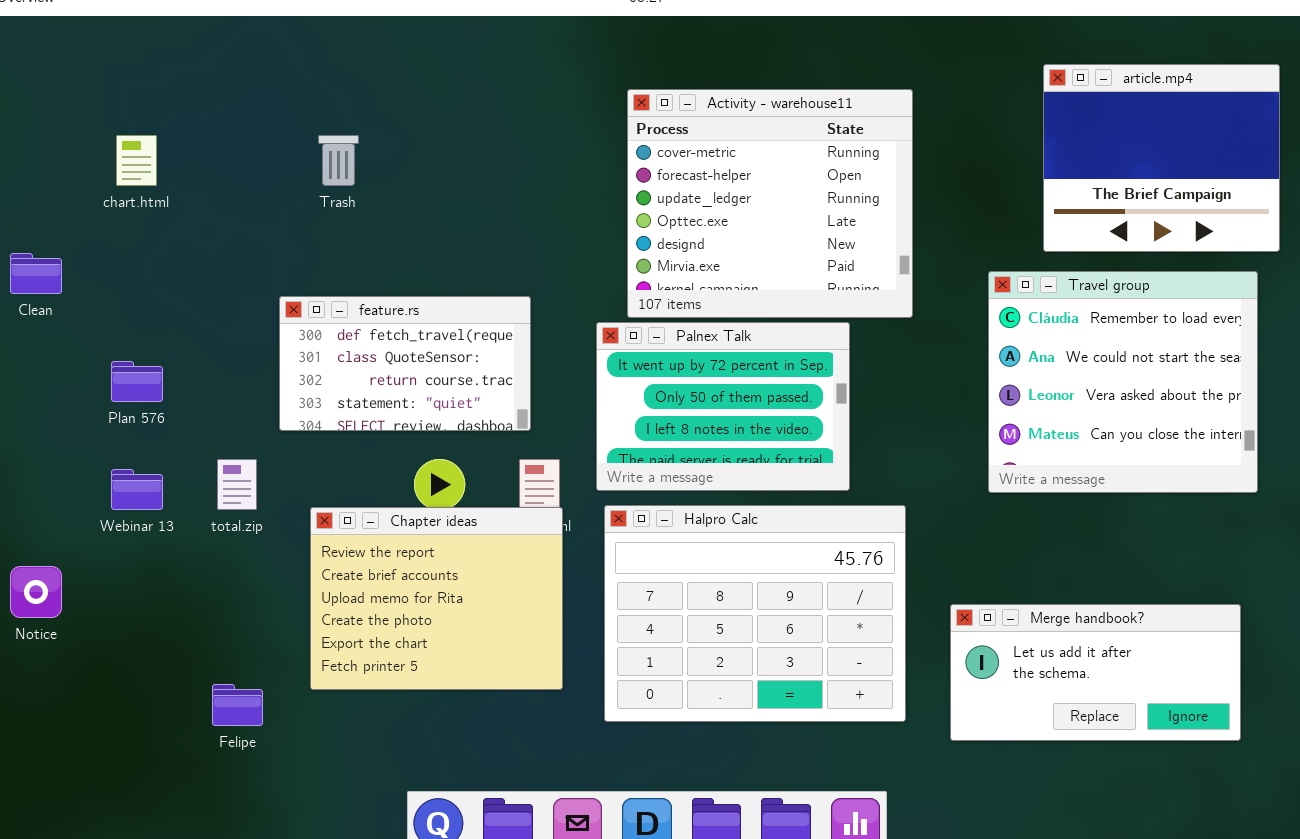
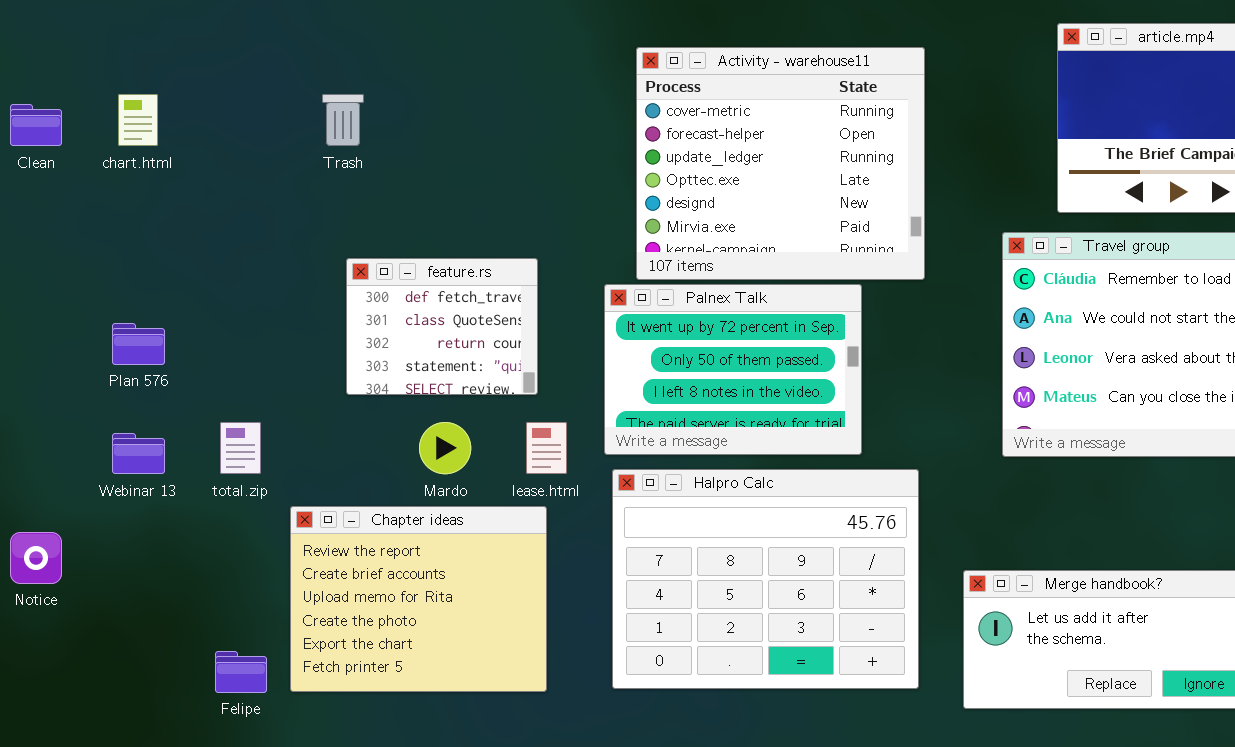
Clean: [10,253,62,294] -> [10,104,62,146], moved
feature.rs: [279,296,531,431] -> [346,258,538,395], resized
Chapter ideas: [310,507,563,690] -> [290,506,547,692], moved

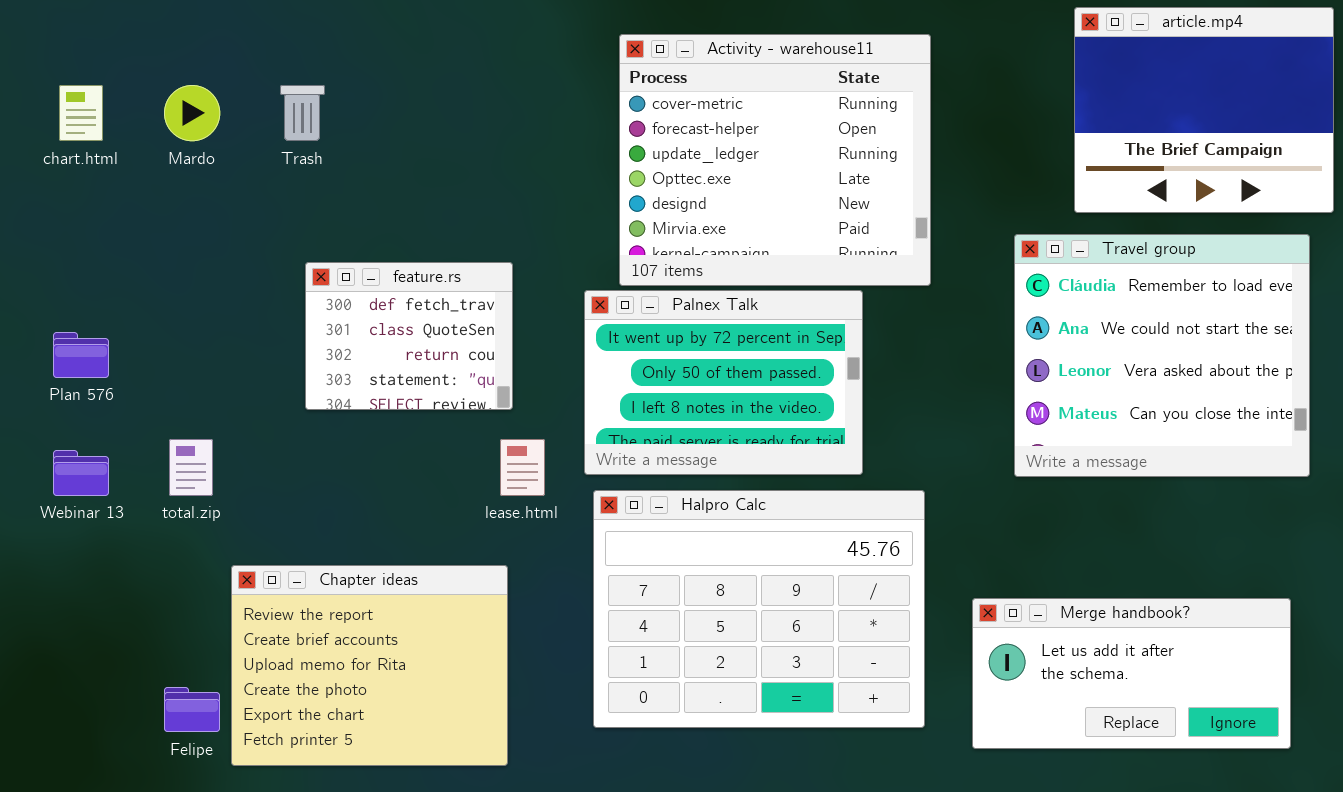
Mardo: [419,422,471,474] -> [164,85,220,141], moved
Chapter ideas: [290,506,547,692] -> [231,565,508,766], moved

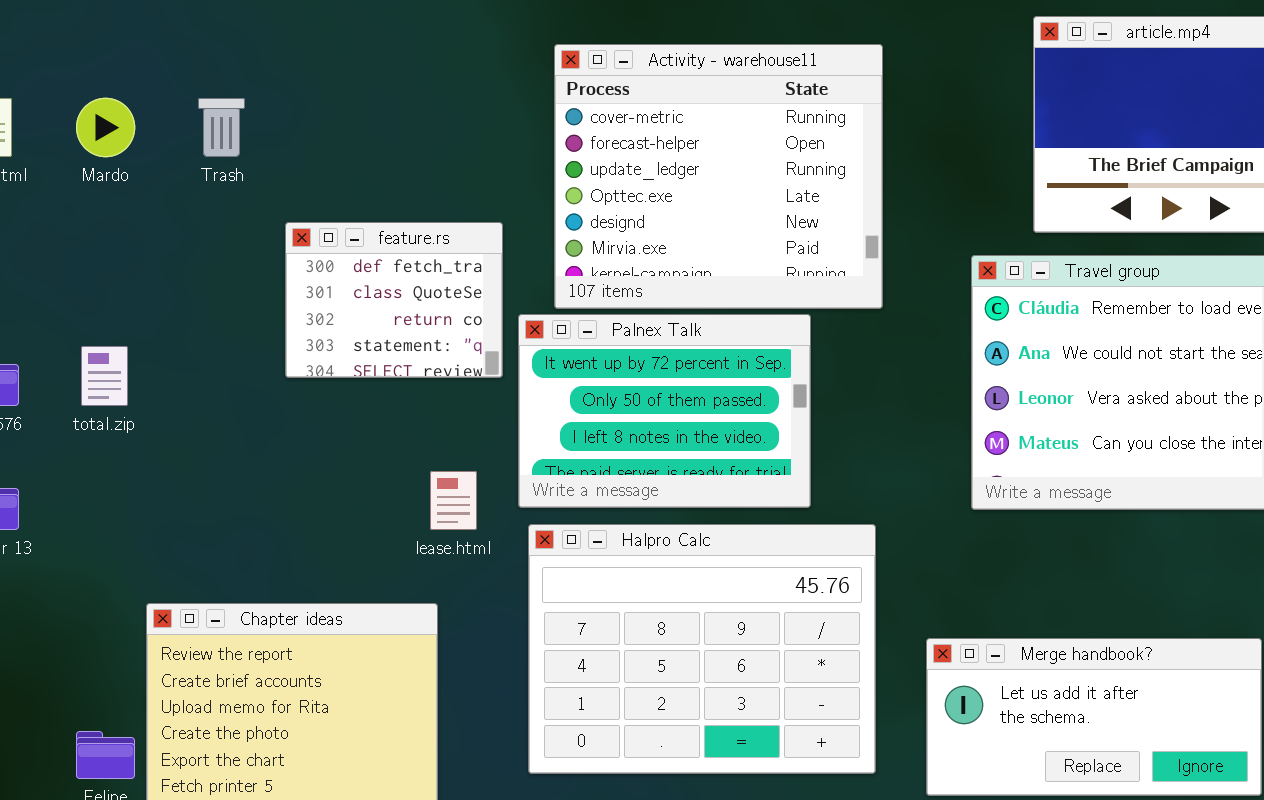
feature.rs: [305,262,513,410] -> [285,222,503,378], moved
total.zip: [169,439,213,496] -> [81,346,128,406], moved

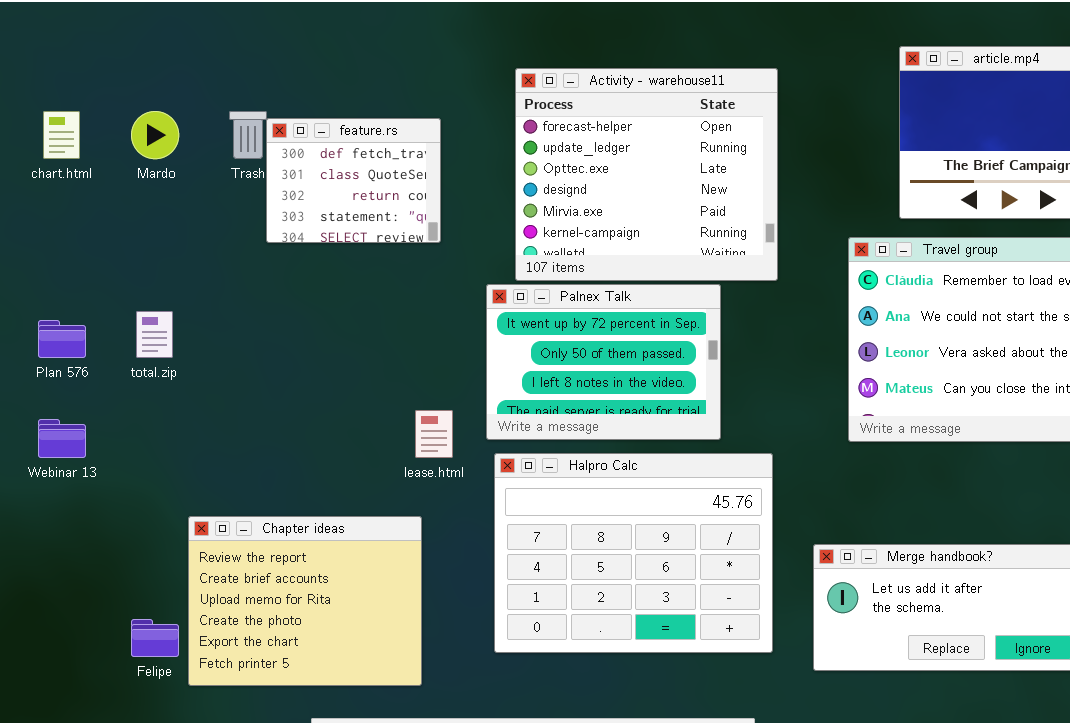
Activity - warehouse11: [554,44,883,309] -> [515,68,778,281], scrolled down 1 row
feature.rs: [285,222,503,378] -> [266,118,441,243], moved

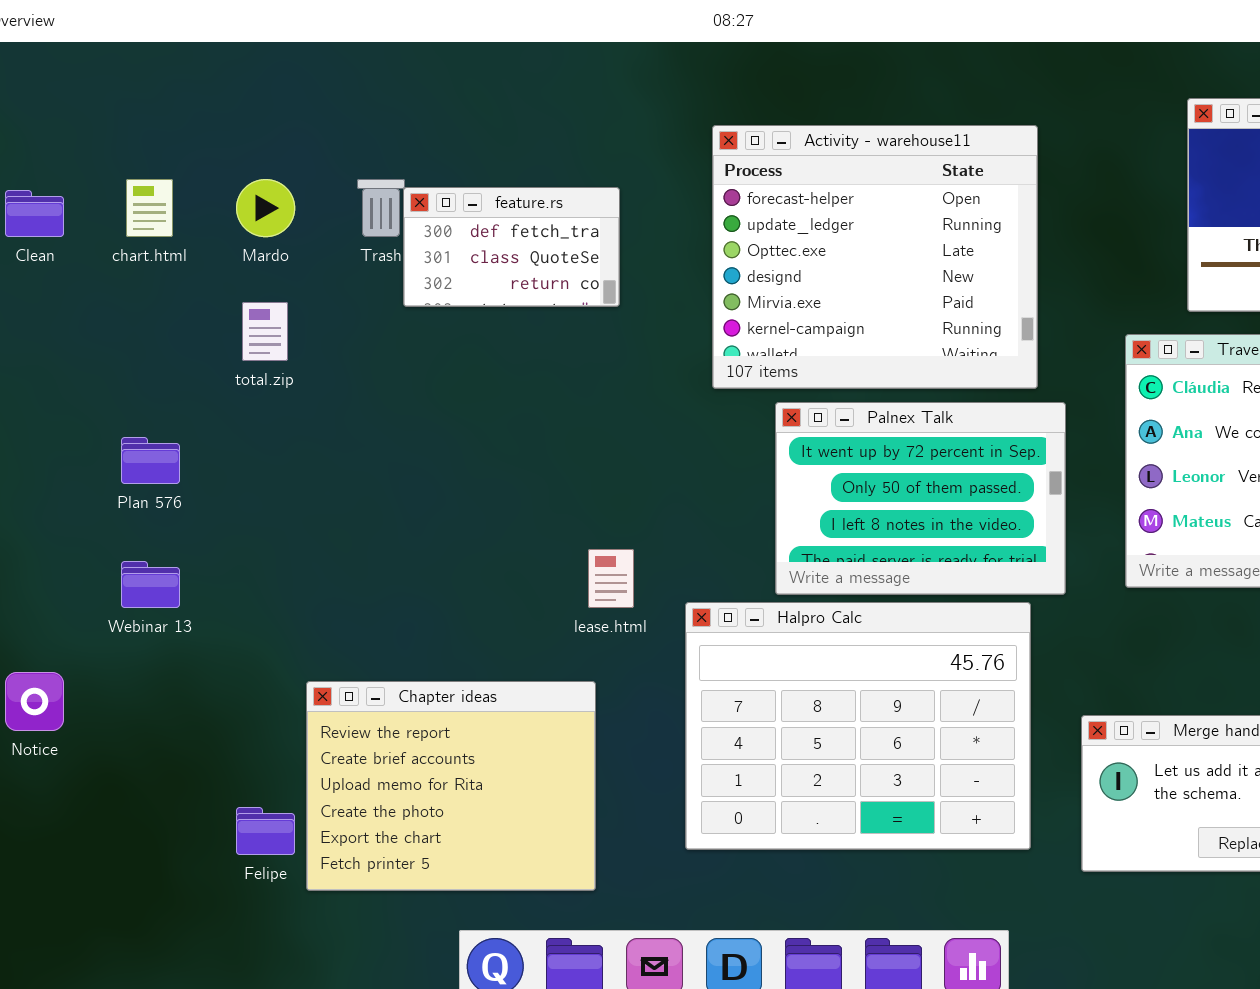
feature.rs: [266,118,441,243] -> [403,187,620,307], resized
Palnex Talk: [486,284,721,440] -> [775,402,1066,595], moved
total.zip: [136,311,173,358] -> [242,302,288,361], moved

